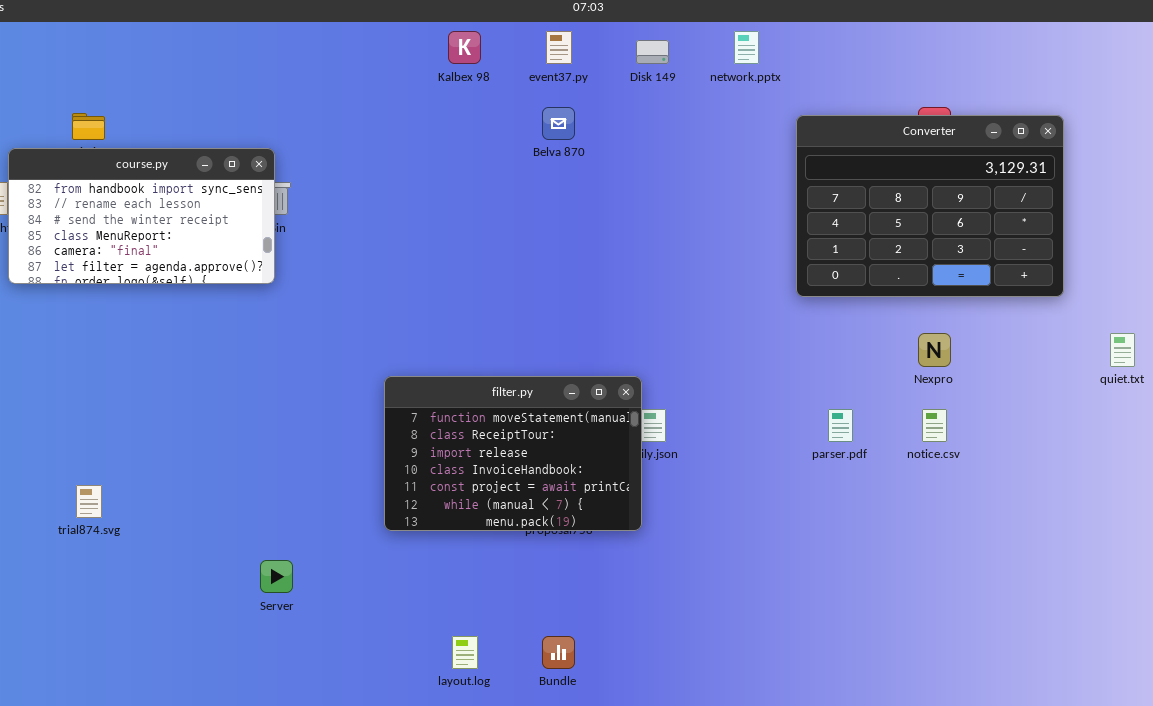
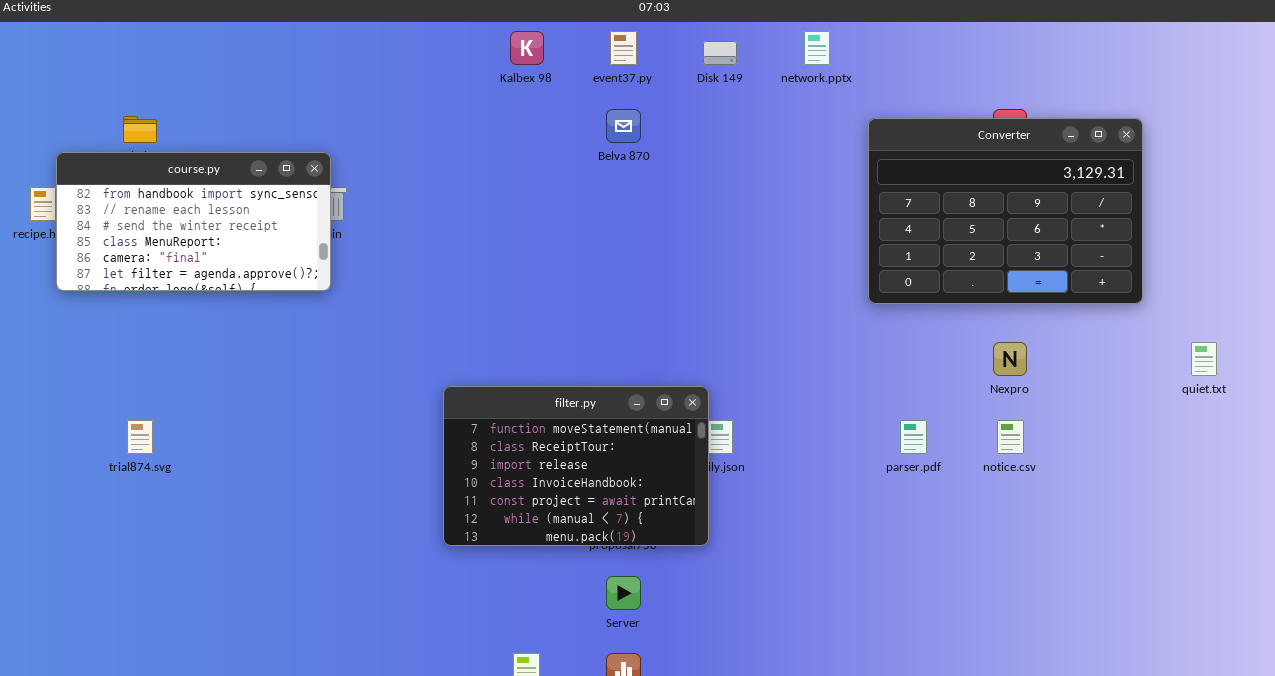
trial874.svg: [76,485,102,518] -> [127,420,153,454], moved
Server: [260,560,293,593] -> [606,576,641,610], moved

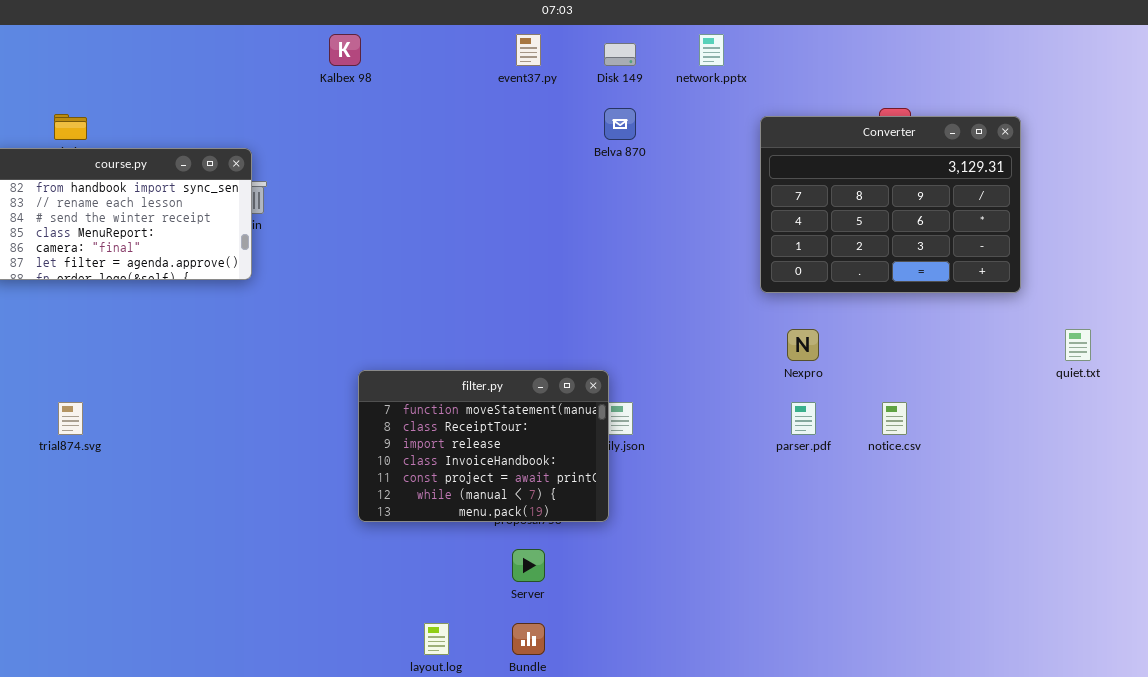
Kalbex 98: [510,31,544,65] -> [329,34,361,66], moved
Belva 870: [606,109,641,143] -> [604,108,636,140], moved
Nexpro: [993,342,1027,376] -> [787,329,819,361], moved

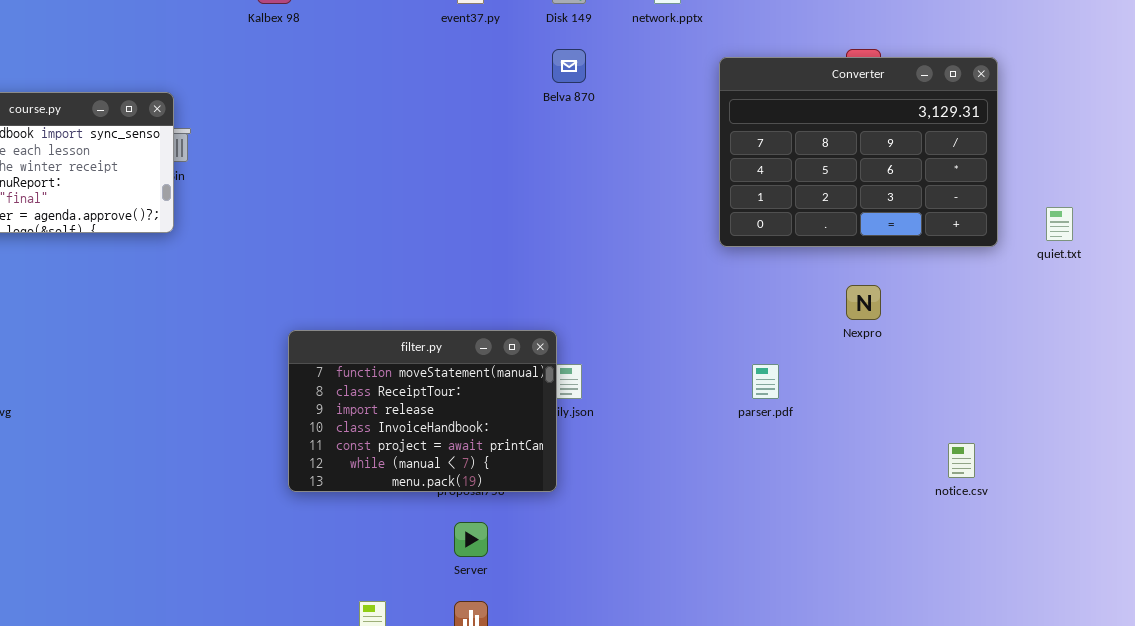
Nexpro: [787,329,819,361] -> [846,285,881,320], moved
quiet.txt: [1065,329,1091,361] -> [1046,207,1073,241], moved
notice.csv: [882,402,907,435] -> [948,443,975,478], moved

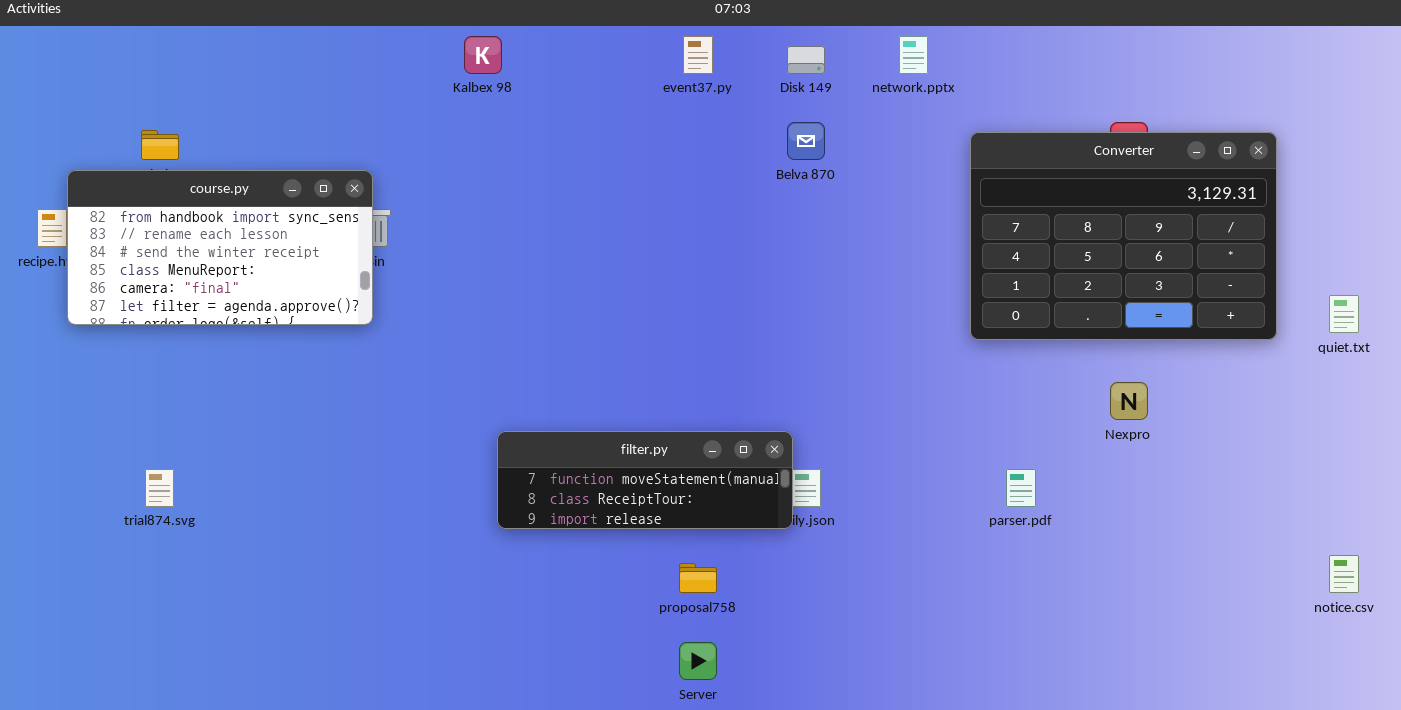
filter.py: [288,330,557,492] -> [497,431,793,529], resized
notice.csv: [948,443,975,478] -> [1329,555,1359,593], moved

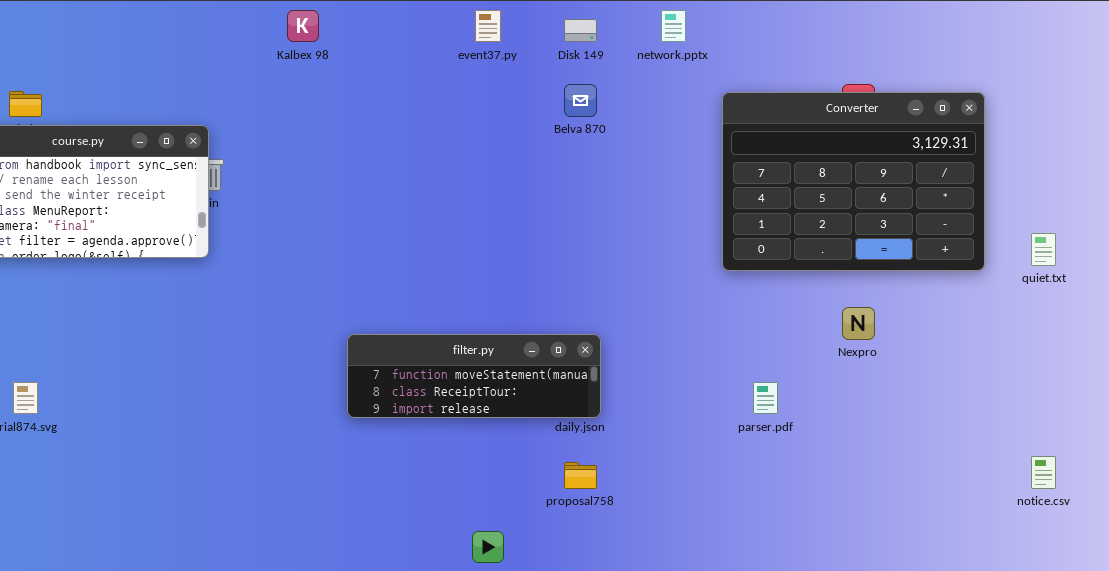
filter.py: [497,431,793,529] -> [347,334,601,418], moved
proposal758: [679,563,717,593] -> [564,462,597,489], moved

